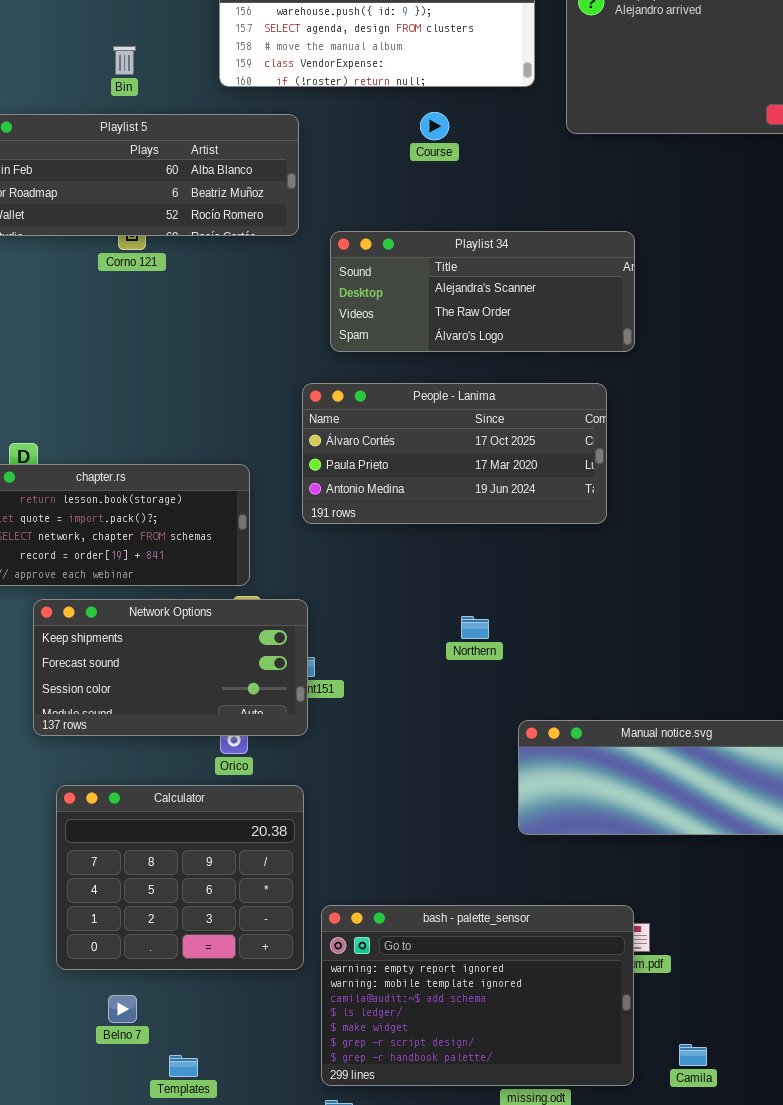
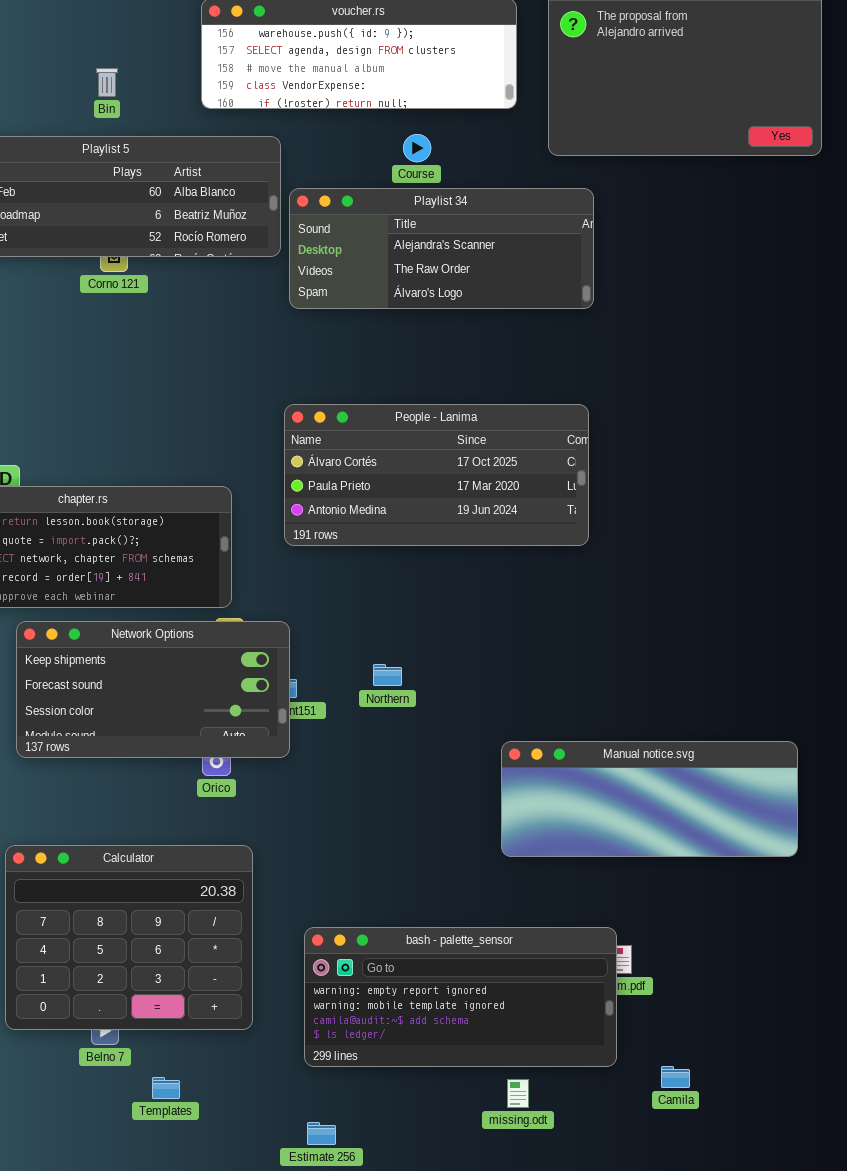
Playlist 34: [330,231,635,352] -> [289,188,594,309], moved
Northern: [461,616,489,639] -> [373,664,402,686], moved
Calculator: [56,785,304,970] -> [5,845,253,1030], moved
bash - palette_sensor: [321,905,634,1086] -> [304,927,617,1067], resized

